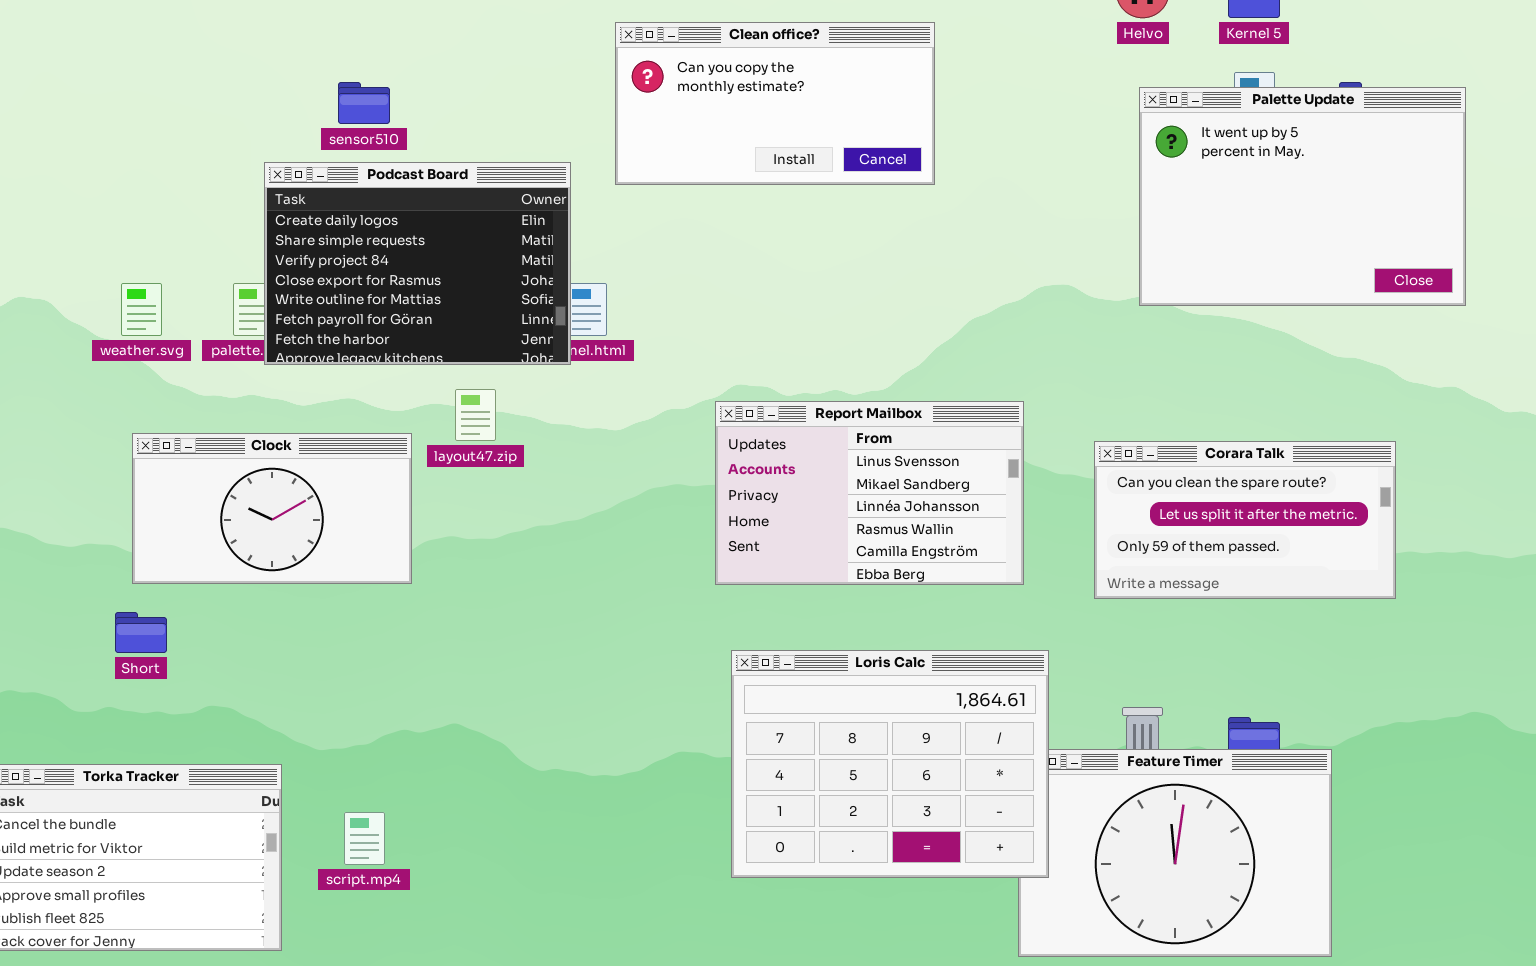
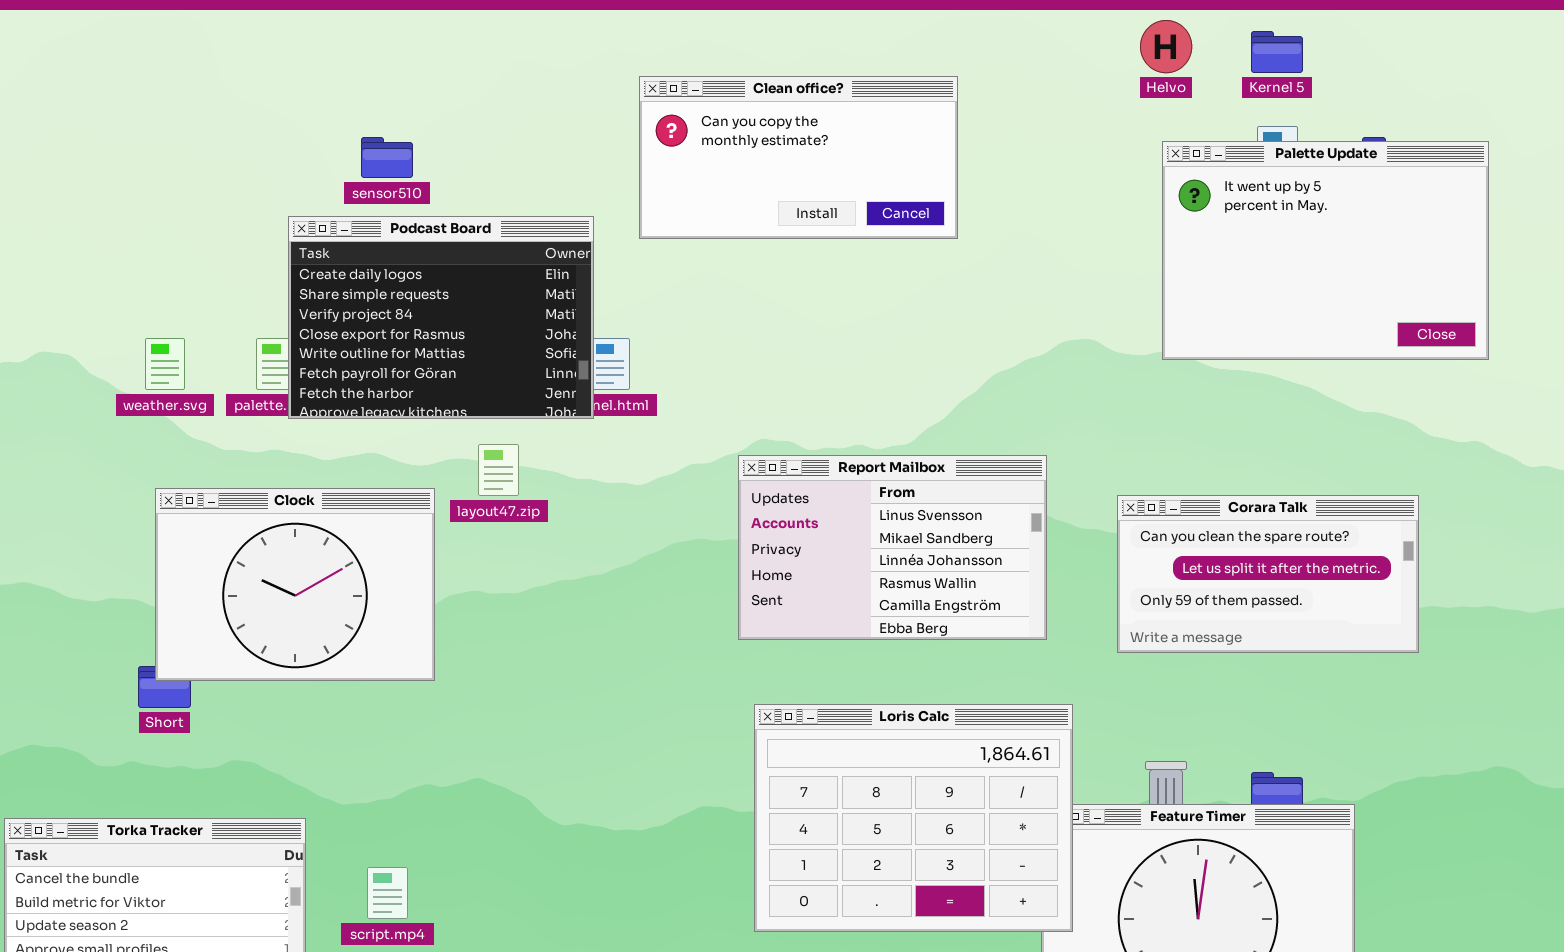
Clock: [132,433,412,584] -> [155,488,435,681], resized

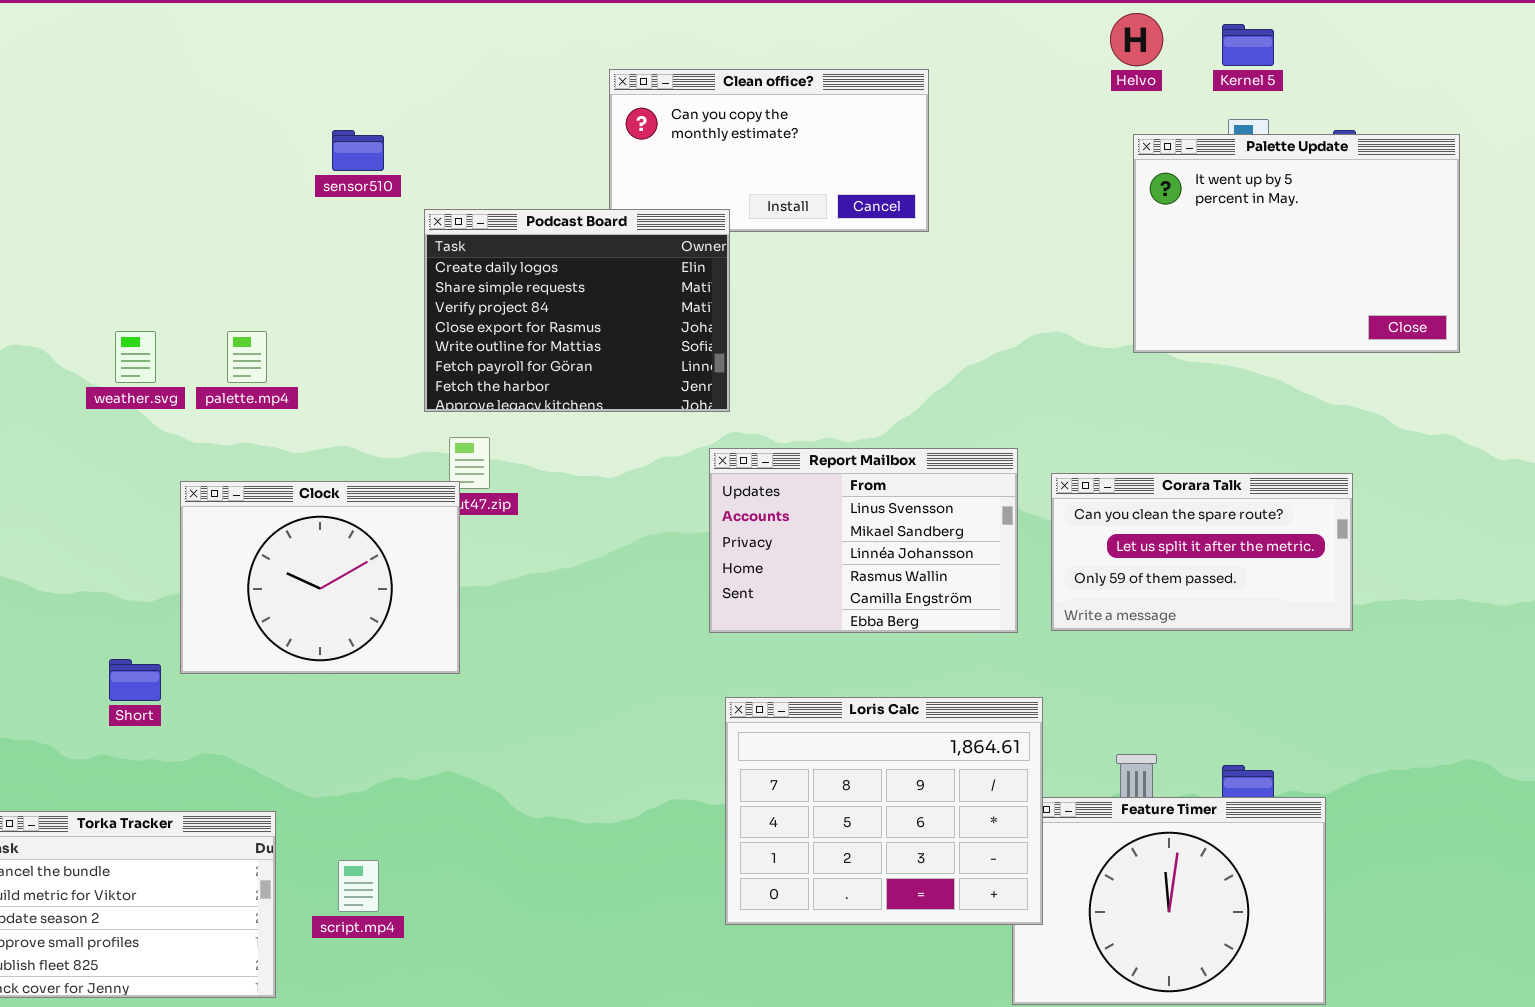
Podcast Board: [288,216,594,419] -> [424,209,730,412], moved
Clock: [155,488,435,681] -> [180,481,460,674], moved
Corara Talk: [1117,495,1419,653] -> [1051,473,1353,631], moved

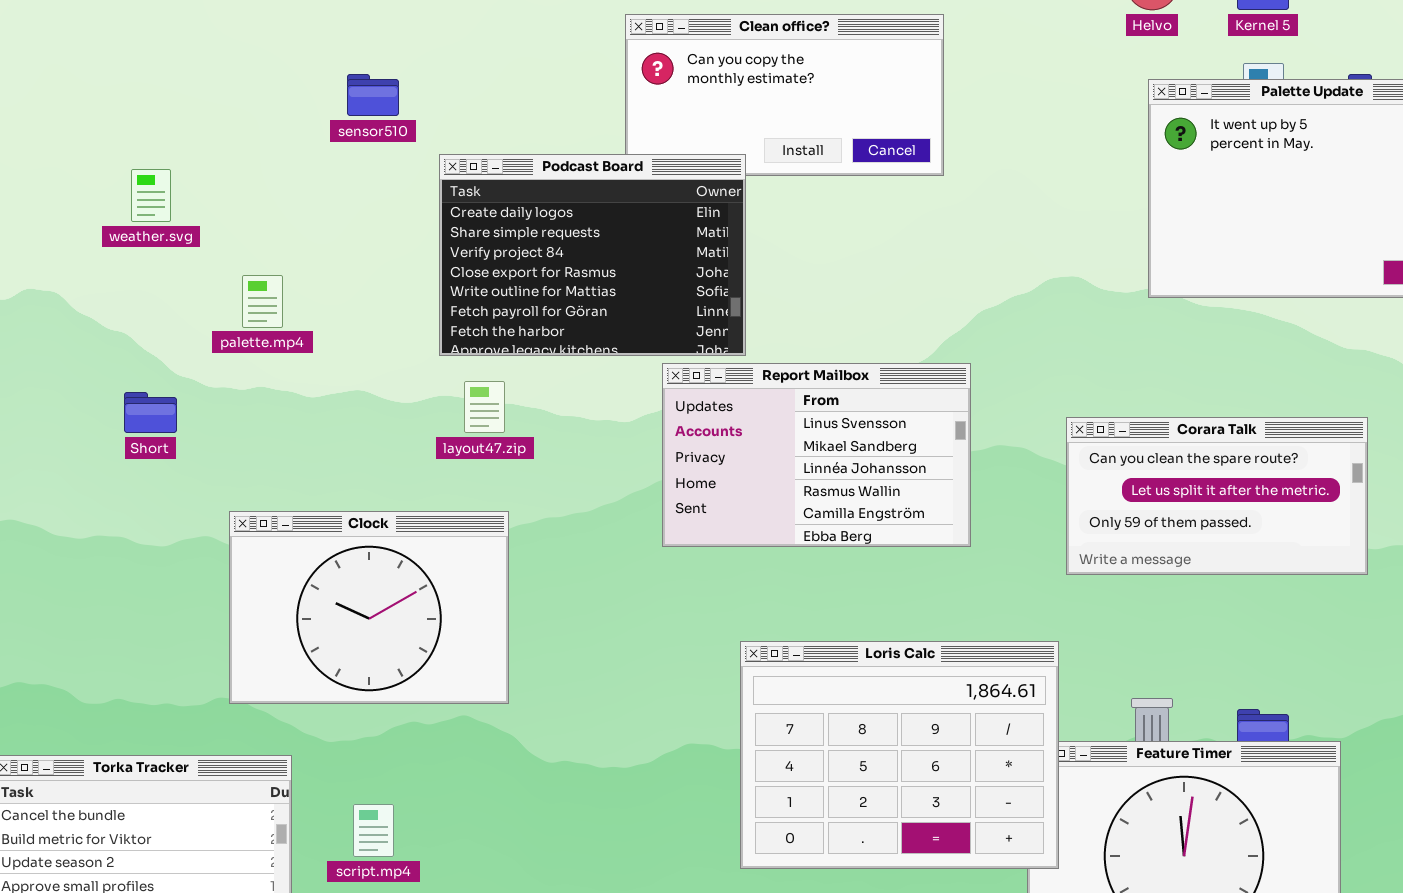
weather.svg: [115,331,156,383] -> [131,169,171,222], moved
Report Mailbox: [709,448,1018,633] -> [662,363,971,547], moved
Clock: [180,481,460,674] -> [229,511,509,704], moved
Short: [109,659,161,701] -> [124,392,177,433], moved

